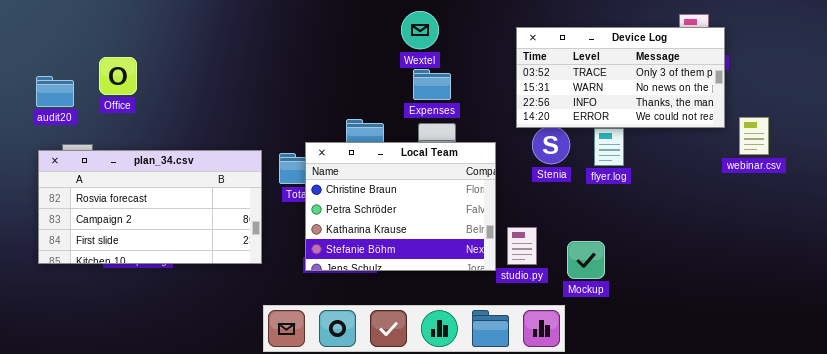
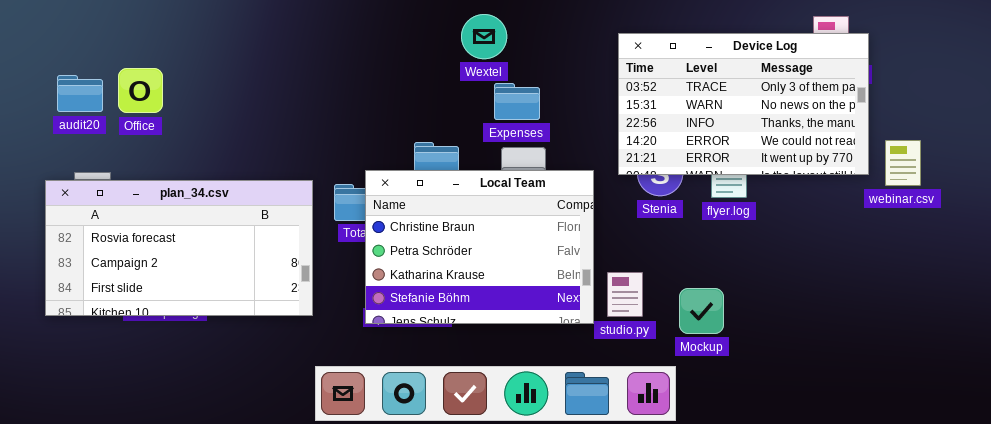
Wextel: [401,11,439,49] -> [461,14,507,59], moved
Device Log: [516,27,725,128] -> [618,33,869,175], resized
audit20: [36,76,74,107] -> [57,75,103,112], moved

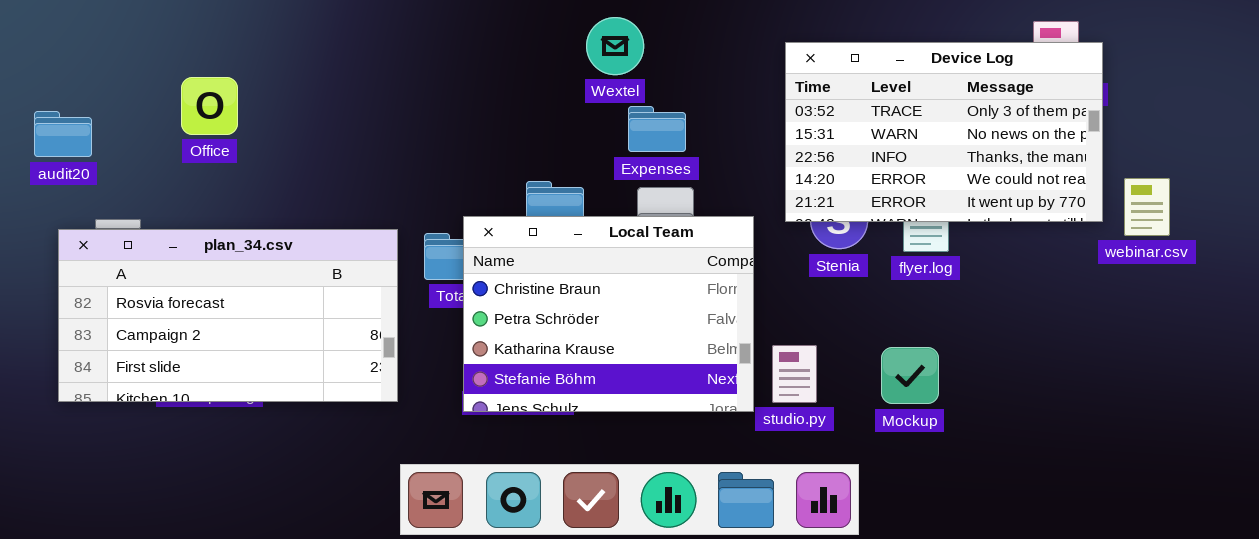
Office: [118,68,163,113] -> [181,77,238,135], moved
audit20: [57,75,103,112] -> [34,111,92,157], moved
Mockup: [679,288,724,334] -> [881,347,939,404], moved

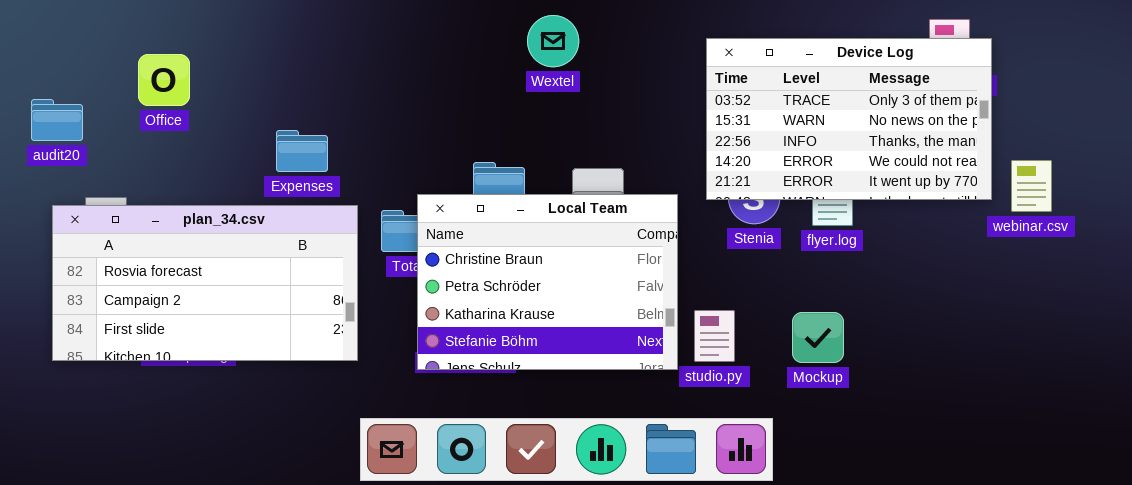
Office: [181,77,238,135] -> [138,54,190,106], moved
Expenses: [628,106,686,152] -> [276,130,328,172], moved

